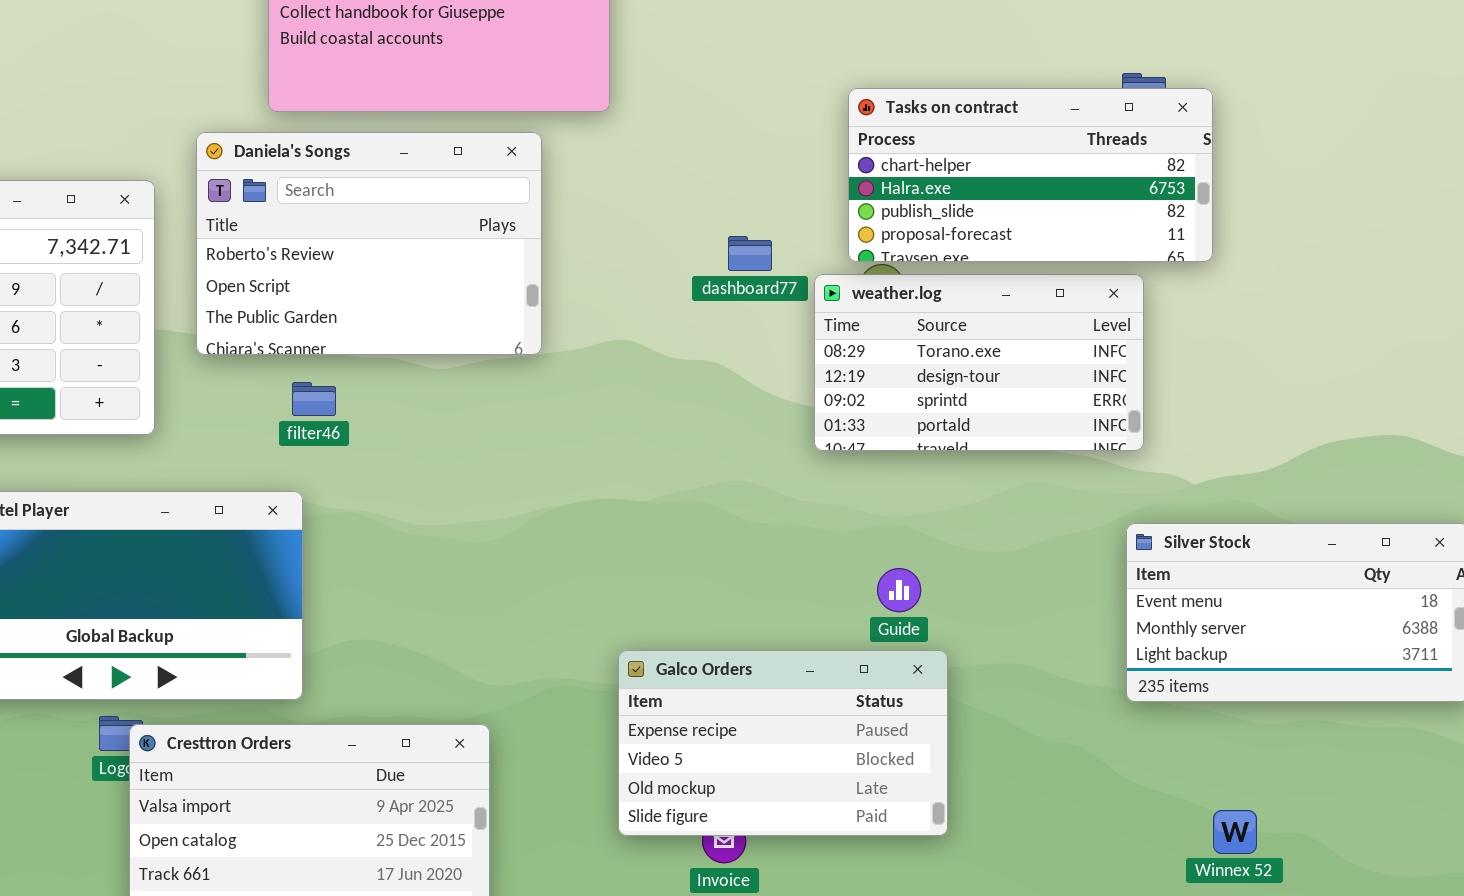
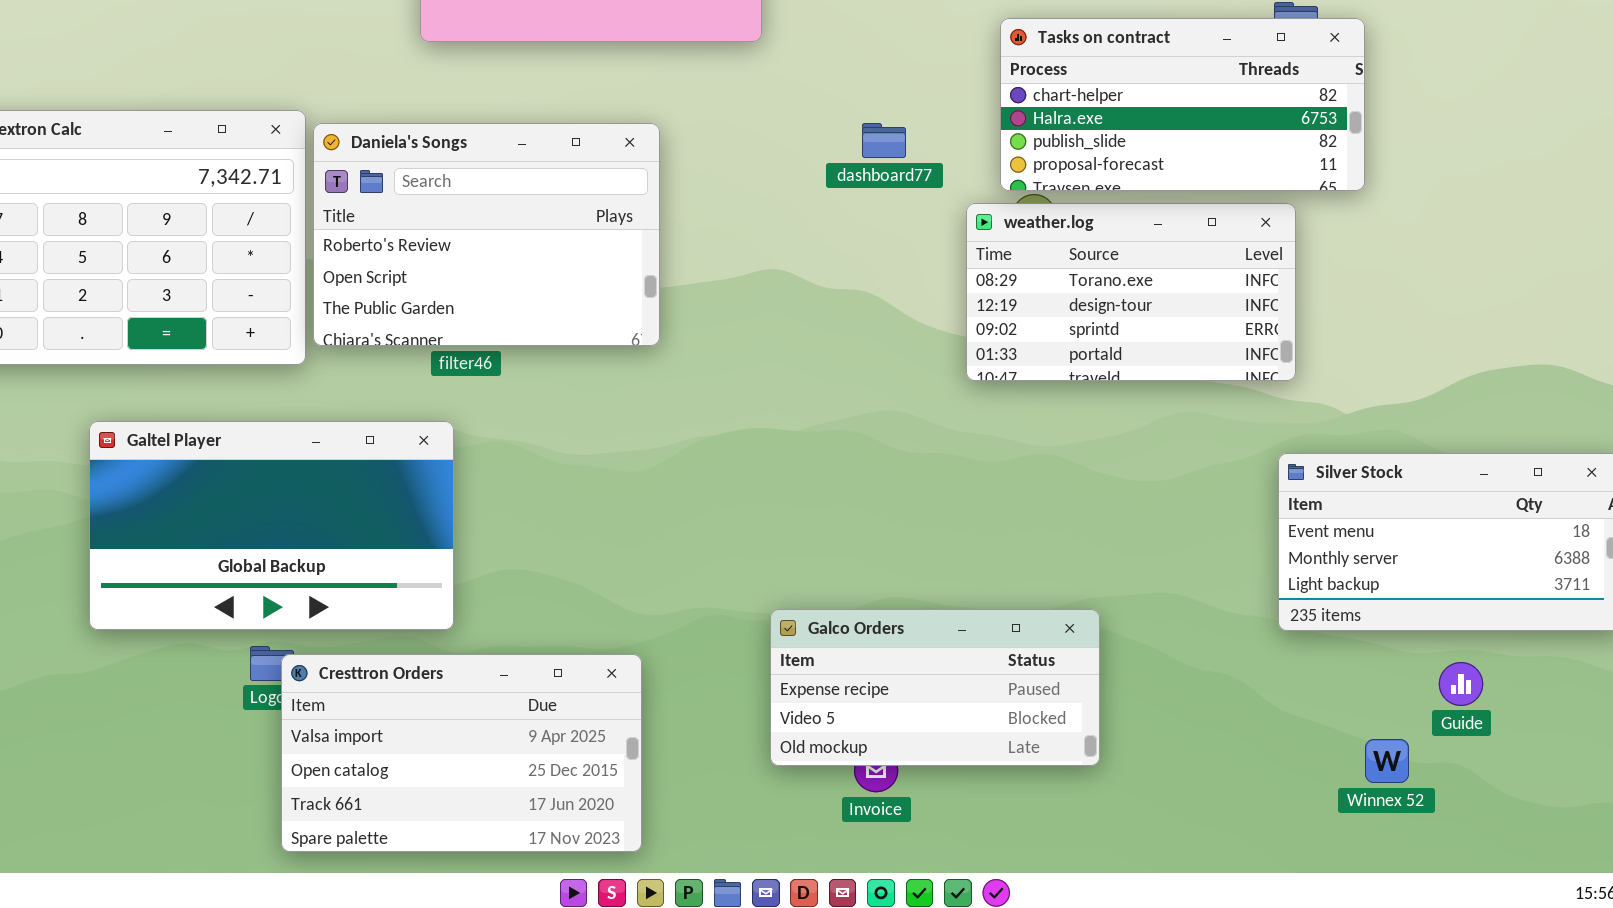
Daniela's Songs: [196,132,542,355] -> [313,123,660,346], moved
dashboard77: [728,236,772,271] -> [862,123,906,158], moved
Guide: [877,568,921,612] -> [1439,662,1483,706], moved
Galco Orders: [618,650,948,836] -> [770,609,1100,766], resized

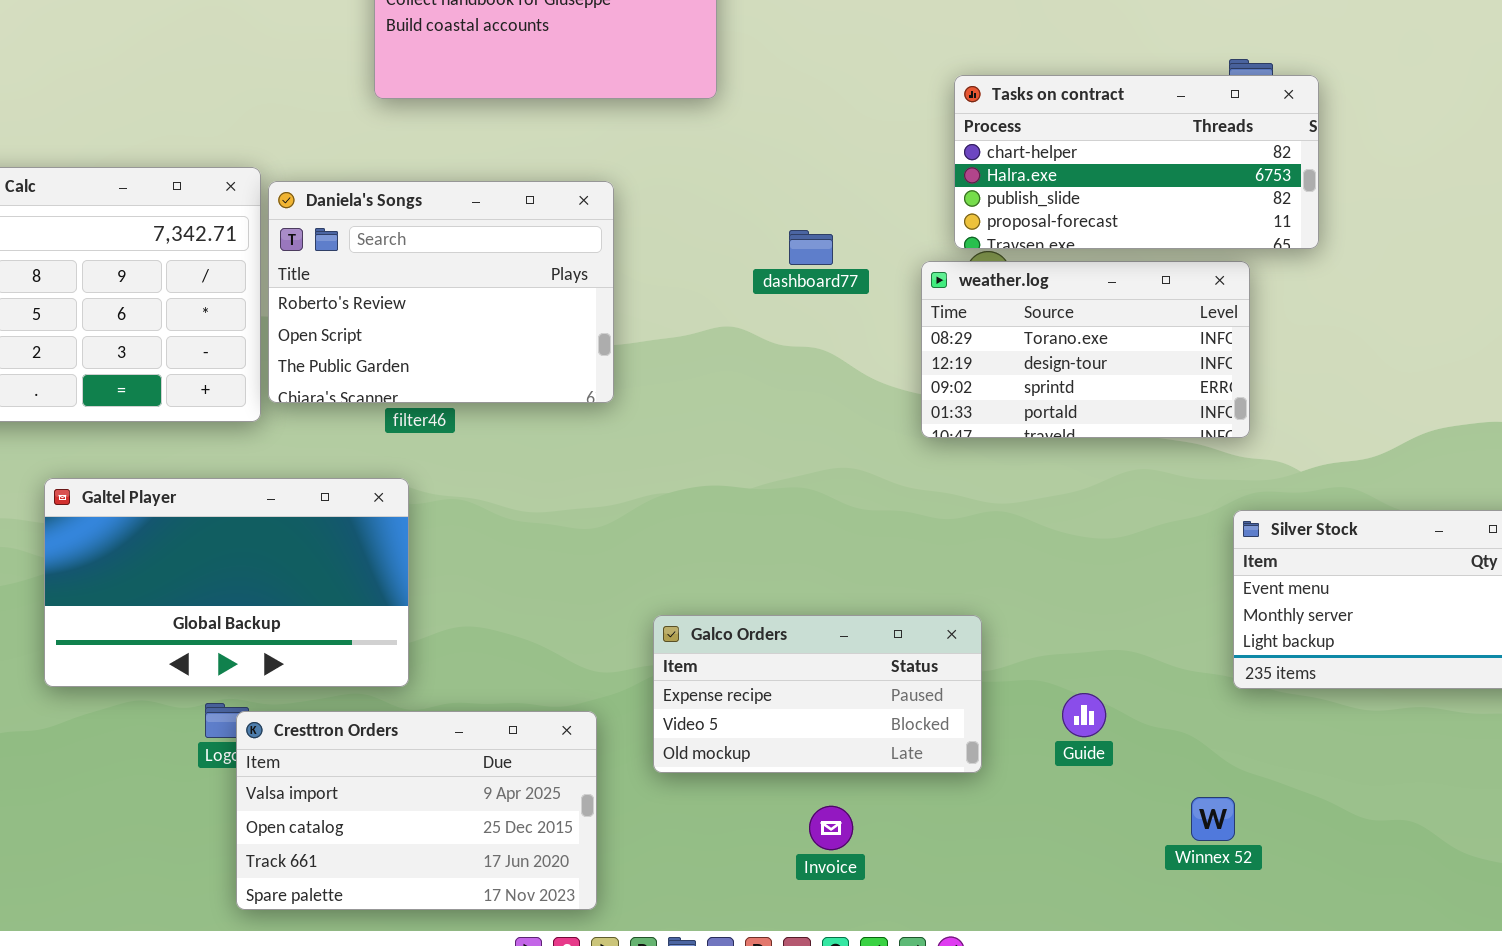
dashboard77: [862,123,906,158] -> [789,230,833,265], moved
Galco Orders: [770,609,1100,766] -> [653,615,982,773], moved
Guide: [1439,662,1483,706] -> [1062,693,1106,737], moved
Winnex 52: [1365,739,1409,783] -> [1191,797,1235,841], moved

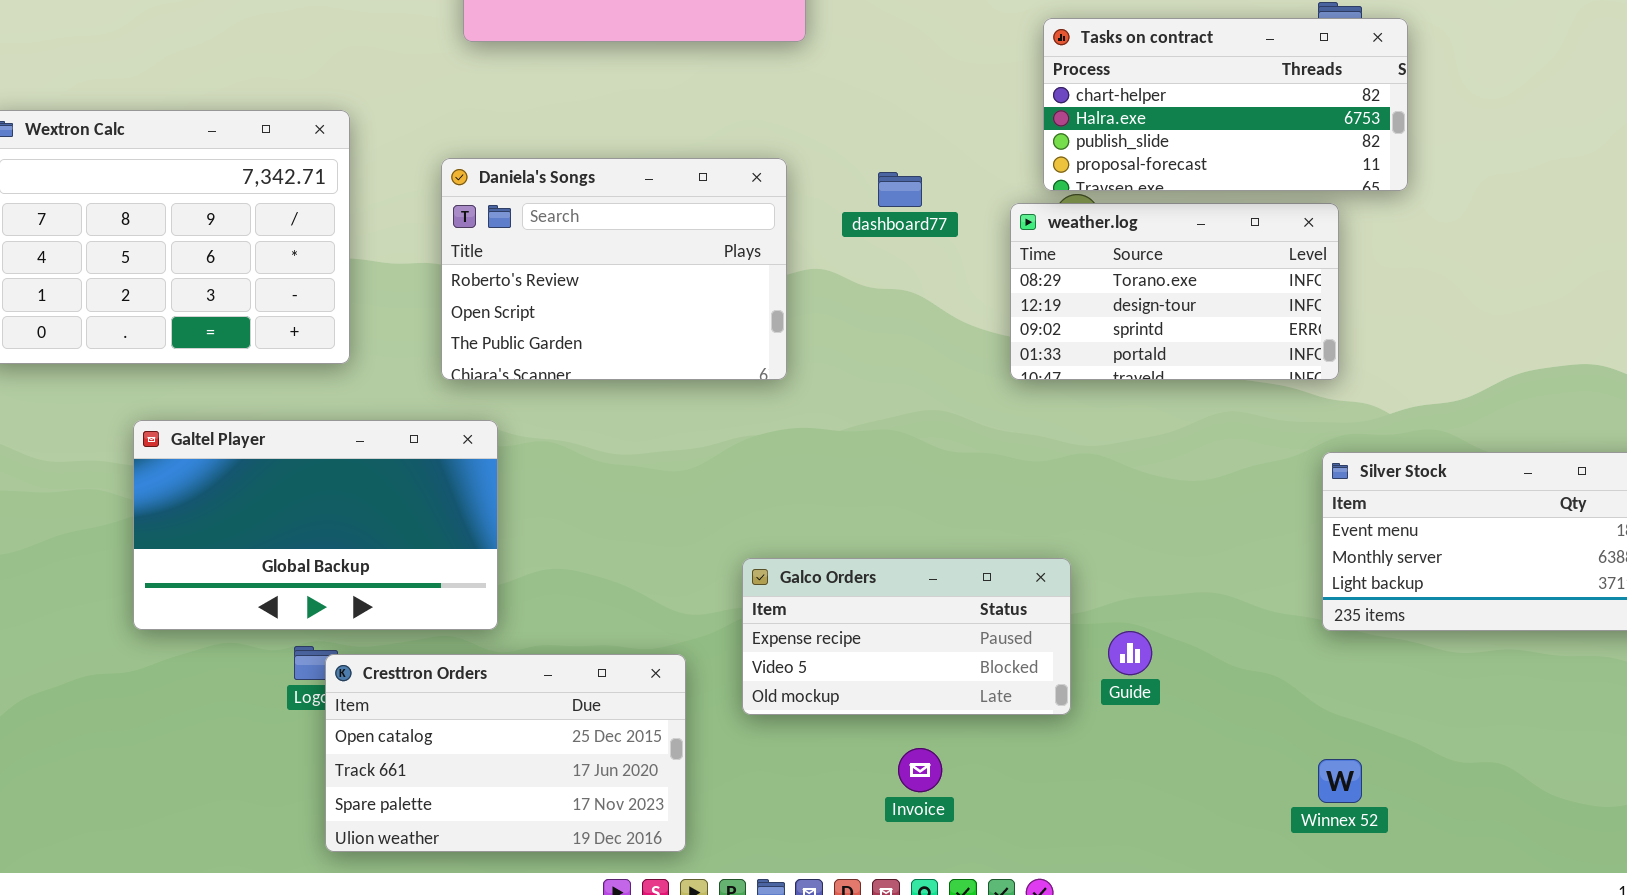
Daniela's Songs: [268,181,614,403] -> [441,158,787,380], moved
Guide: [1062,693,1106,737] -> [1108,631,1152,675], moved
Cresttron Orders: [236,711,597,910] -> [325,654,686,852], scrolled down 1 row
Winnex 52: [1191,797,1235,841] -> [1318,759,1362,803], moved

